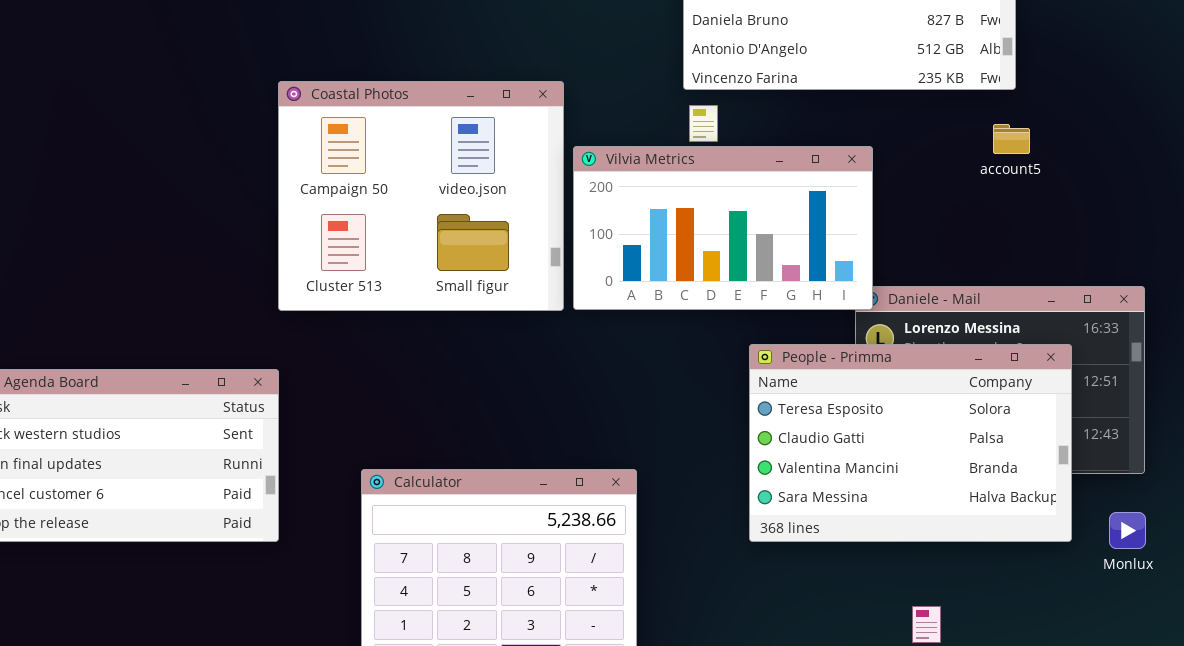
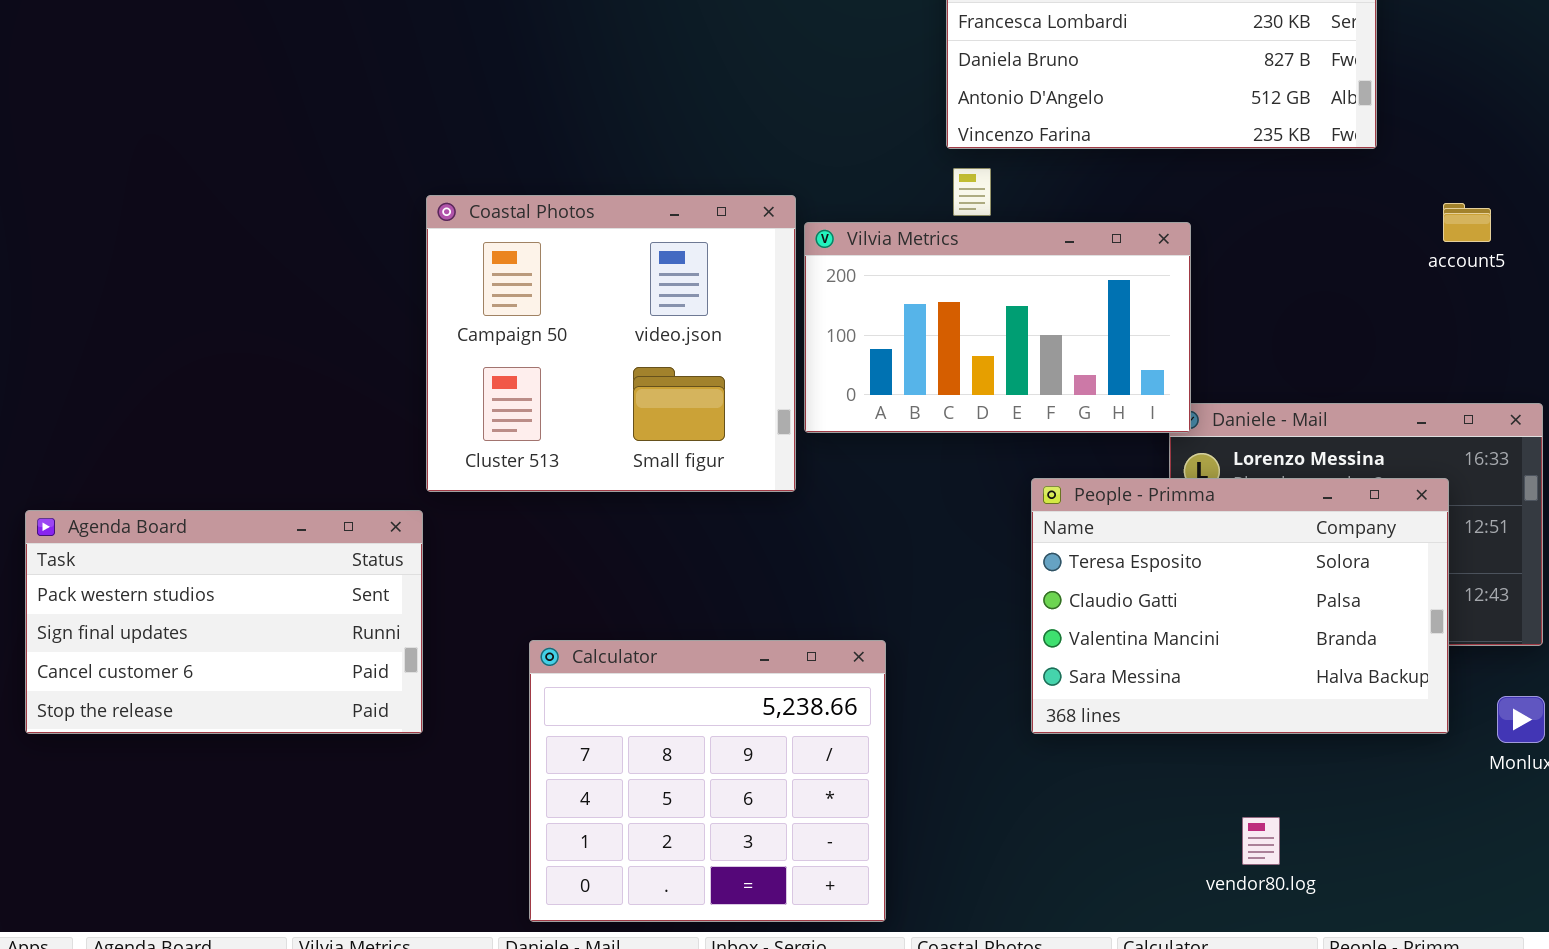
Coastal Photos: [278,81,564,311] -> [426,195,796,492], moved
account5: [993,124,1030,154] -> [1443,203,1491,242], moved

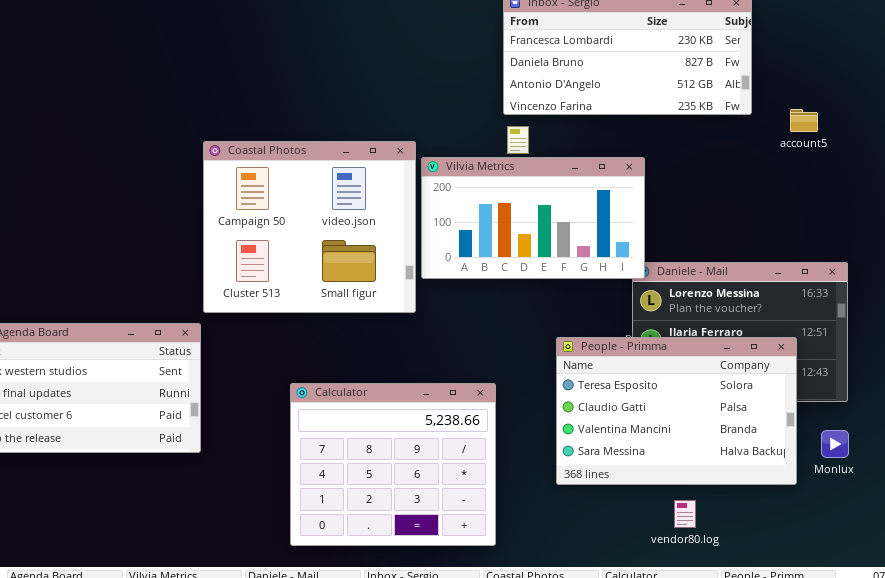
account5: [1443,203,1491,242] -> [790,109,818,132], moved
People - Primma: [1031,478,1449,734] -> [556,337,797,485], moved
Calculator: [529,640,886,922] -> [290,383,496,546], moved

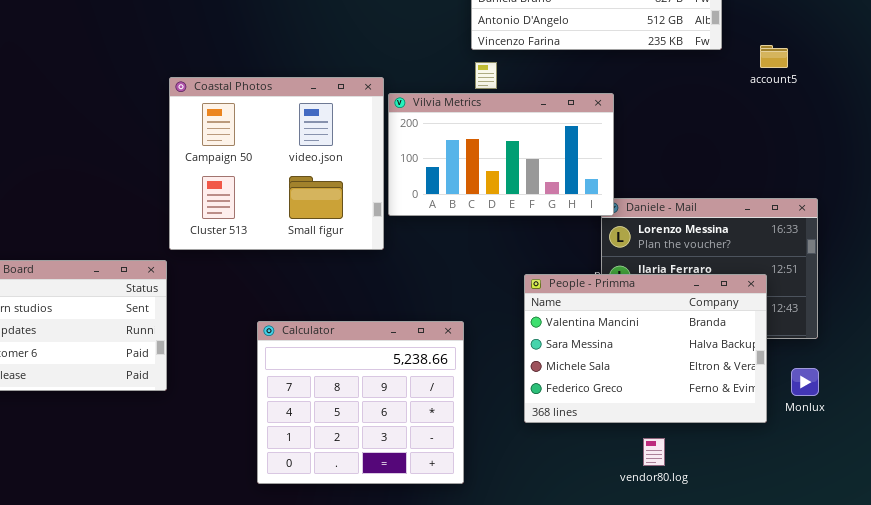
People - Primma: [556,337,797,485] -> [524,274,767,423], scrolled down 2 rows

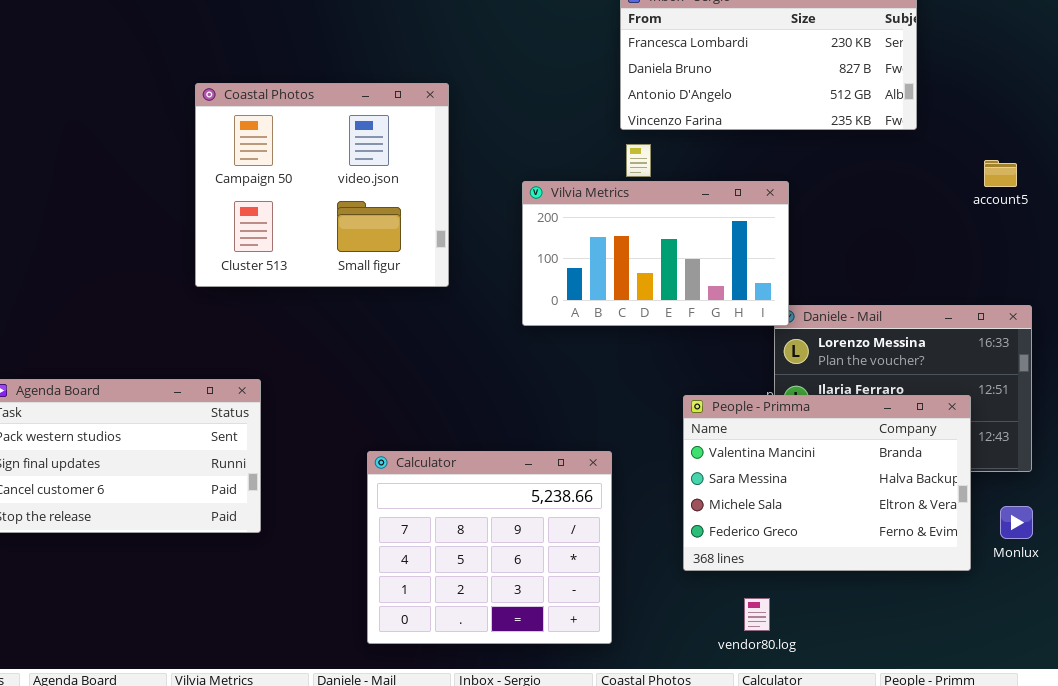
account5: [760,45,788,68] -> [984,160,1017,187], moved
Coastal Photos: [169,77,384,250] -> [195,83,449,287], moved
vendor80.log: [643,438,665,466] -> [744,598,770,631], moved

